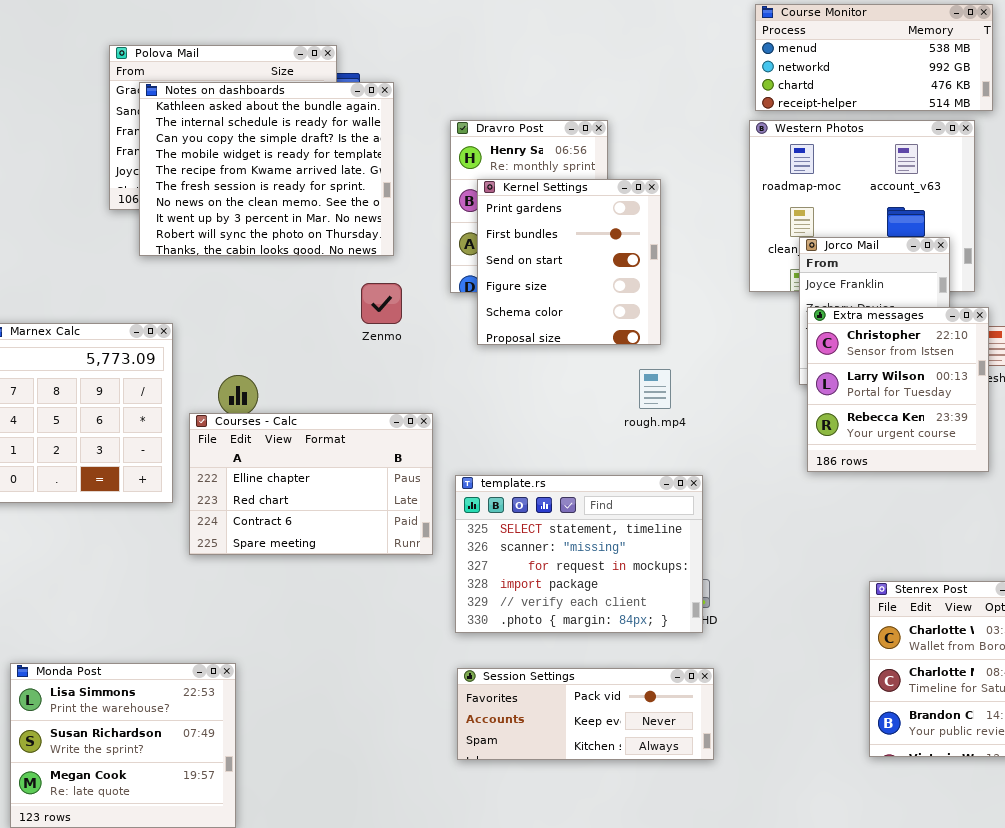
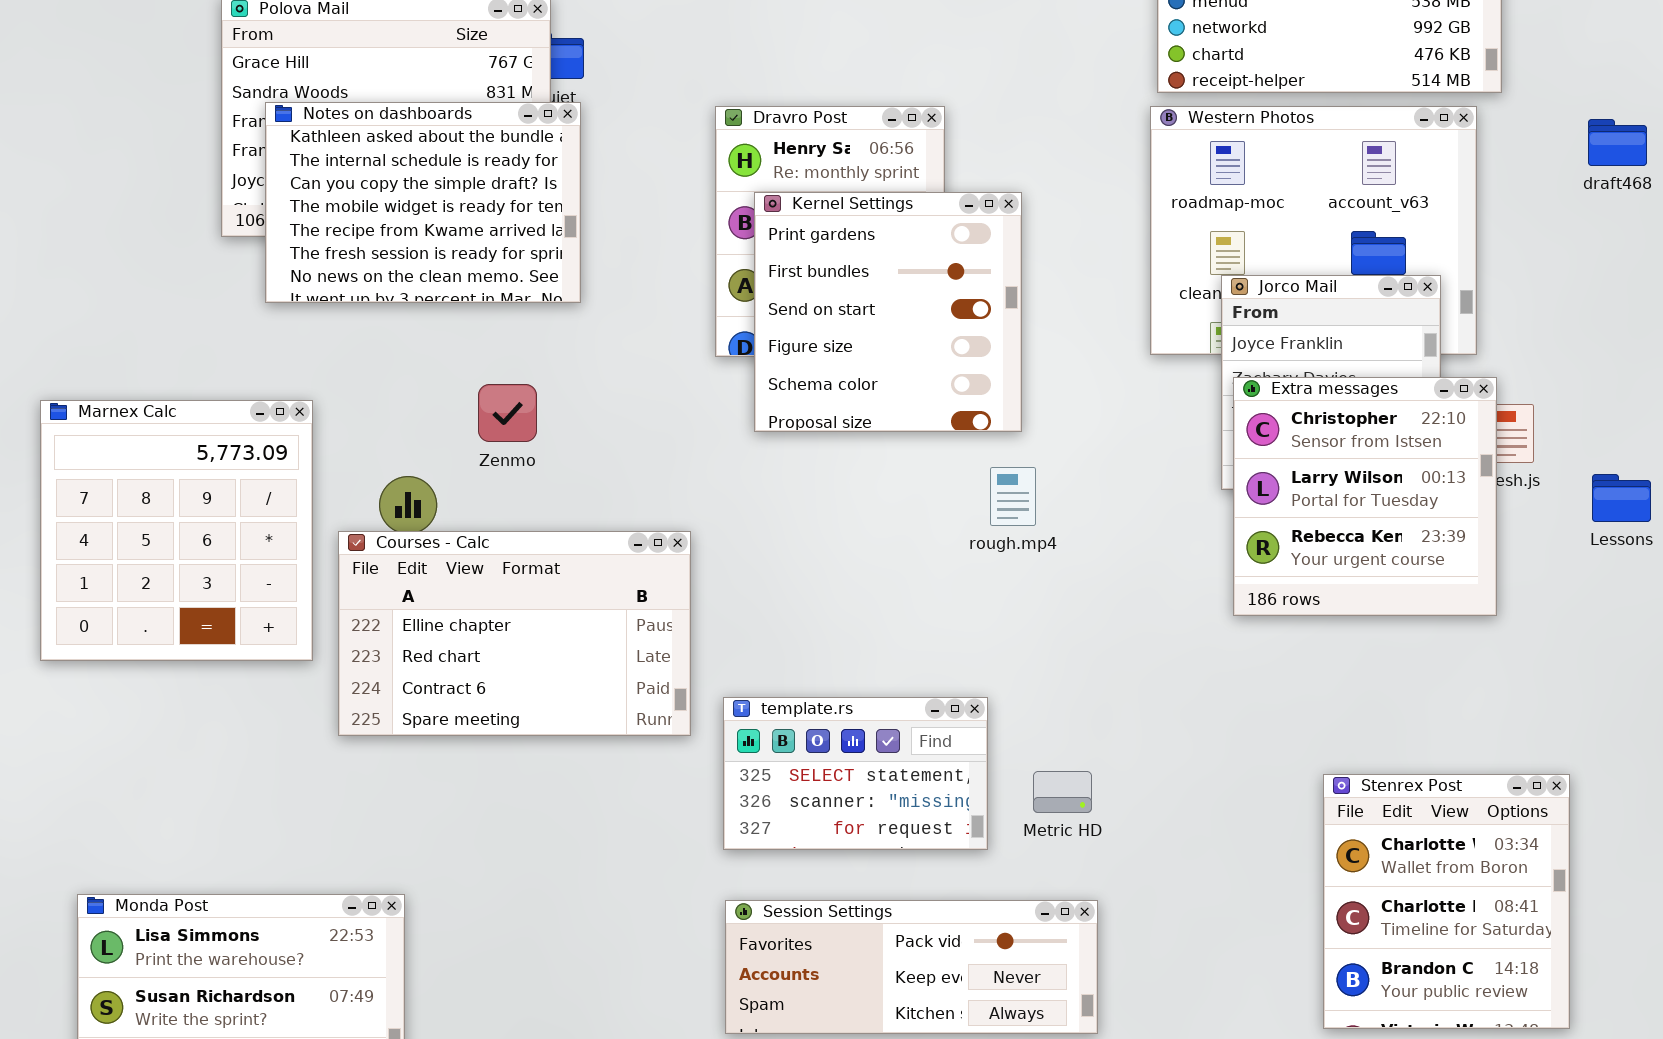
Notes on dashboards: [139,82,394,256] -> [265,102,581,303], resized
Zenmo: [361,283,402,324] -> [478,384,537,442], moved
template.rs: [455,475,703,633] -> [723,697,988,850], resized

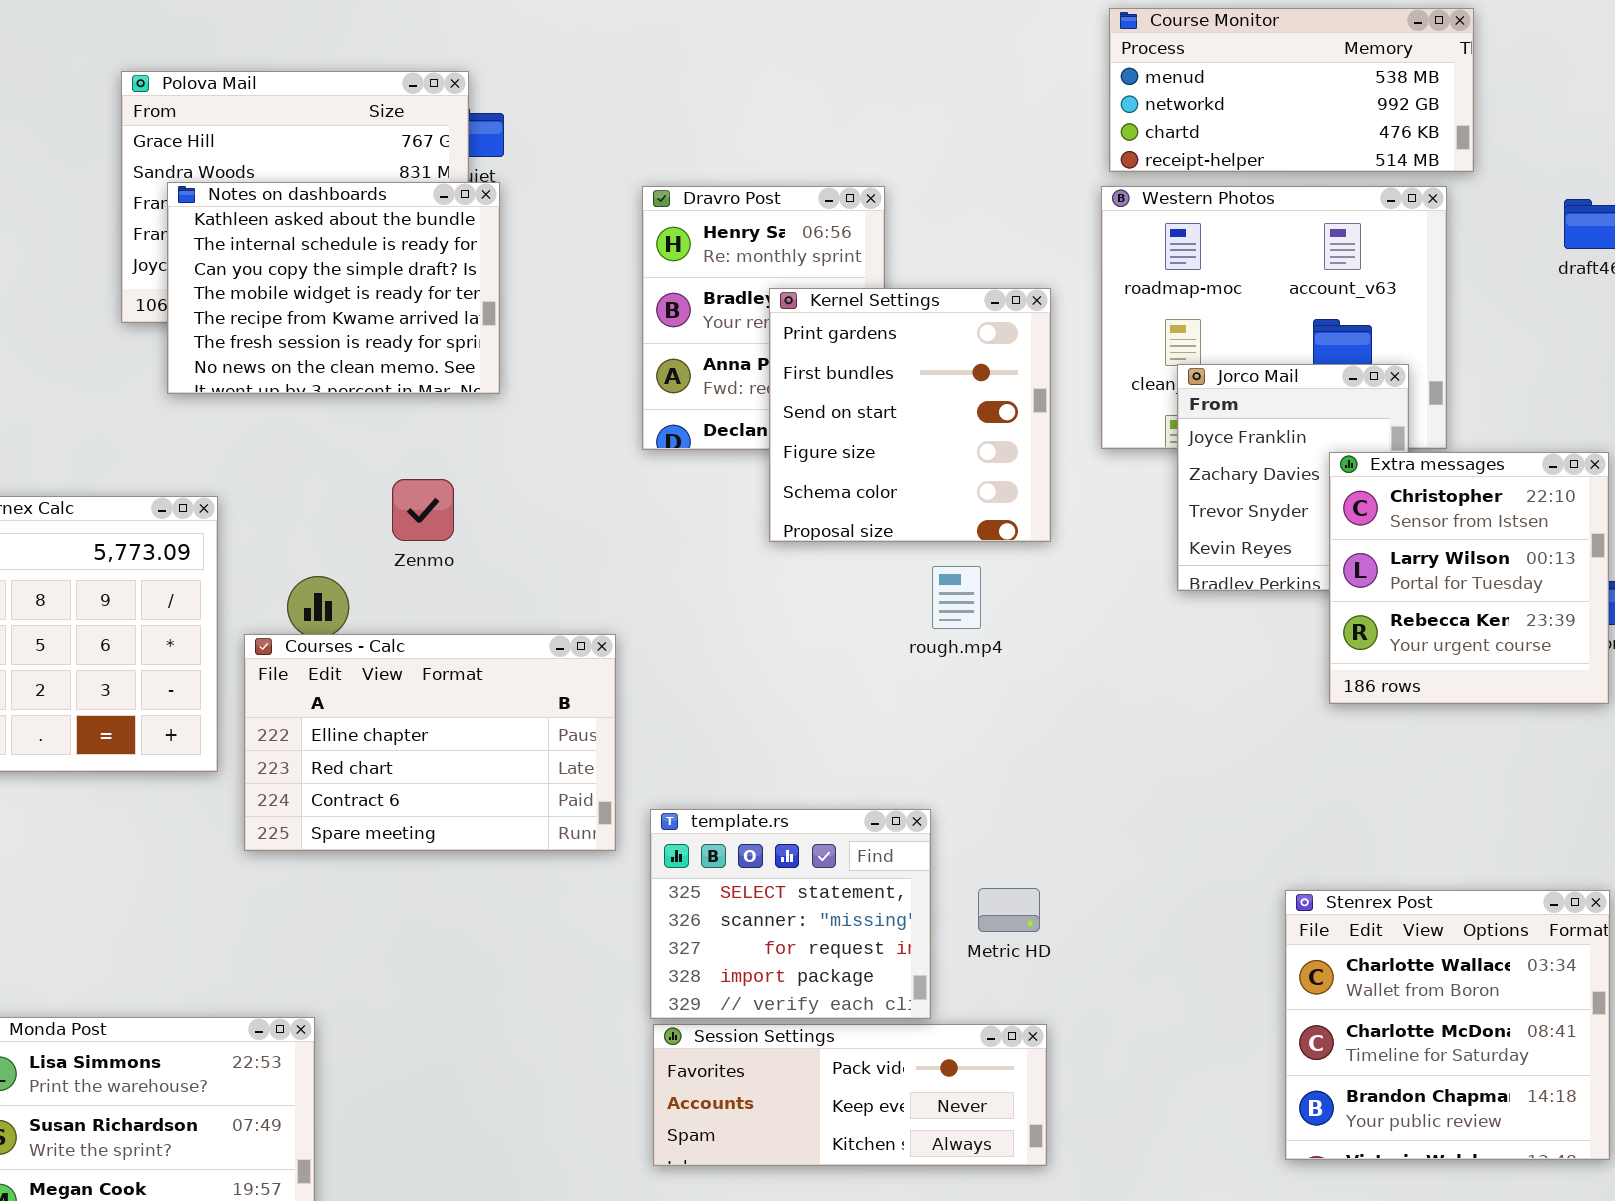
Kernel Settings: [754,192,1022,432] -> [769,288,1051,542], moved
Extra messages: [1233,377,1497,616] -> [1329,452,1609,704], moved
template.rs: [723,697,988,850] -> [650,809,931,1019], resized
Stenrex Post: [1323,774,1570,1029] -> [1285,890,1610,1160], resized

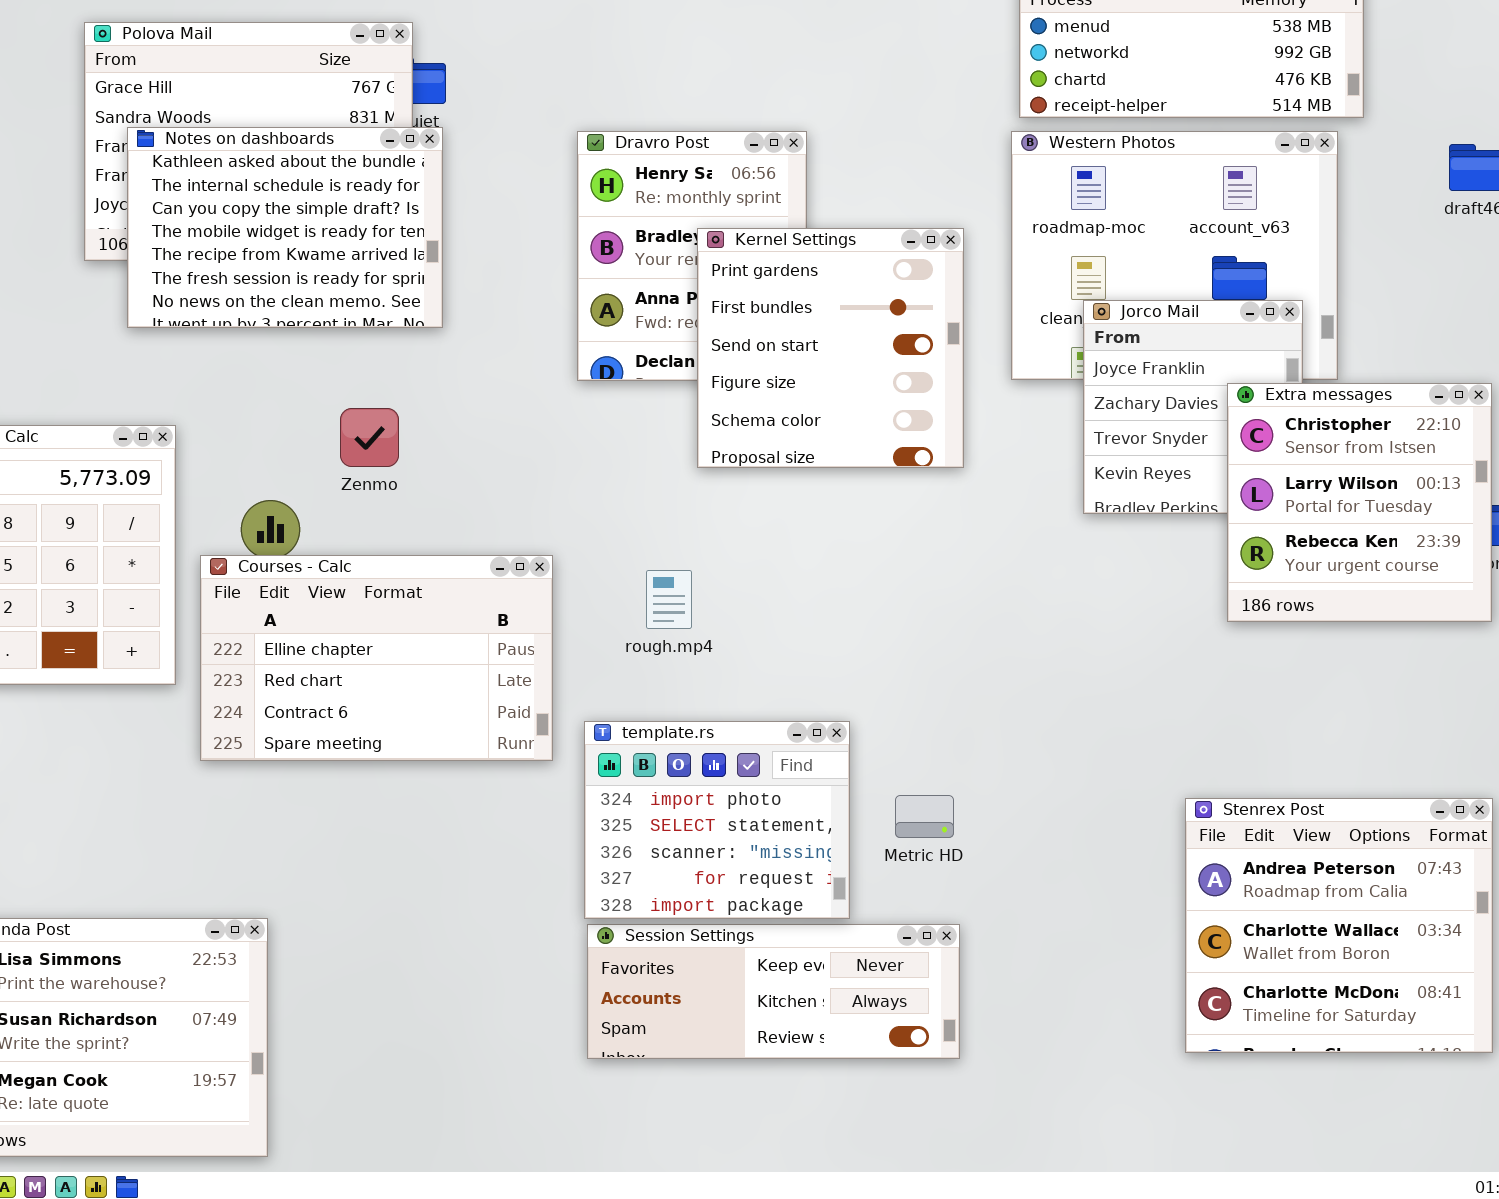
rough.mp4: [932,566,981,629] -> [646,570,692,629], moved
template.rs: [650,809,931,1019] -> [584,721,850,919], scrolled up 1 row
Stenrex Post: [1285,890,1610,1160] -> [1185,798,1493,1053], scrolled up 1 row
Session Settings: [653,1024,1047,1166] -> [587,924,960,1059], scrolled down 1 row

